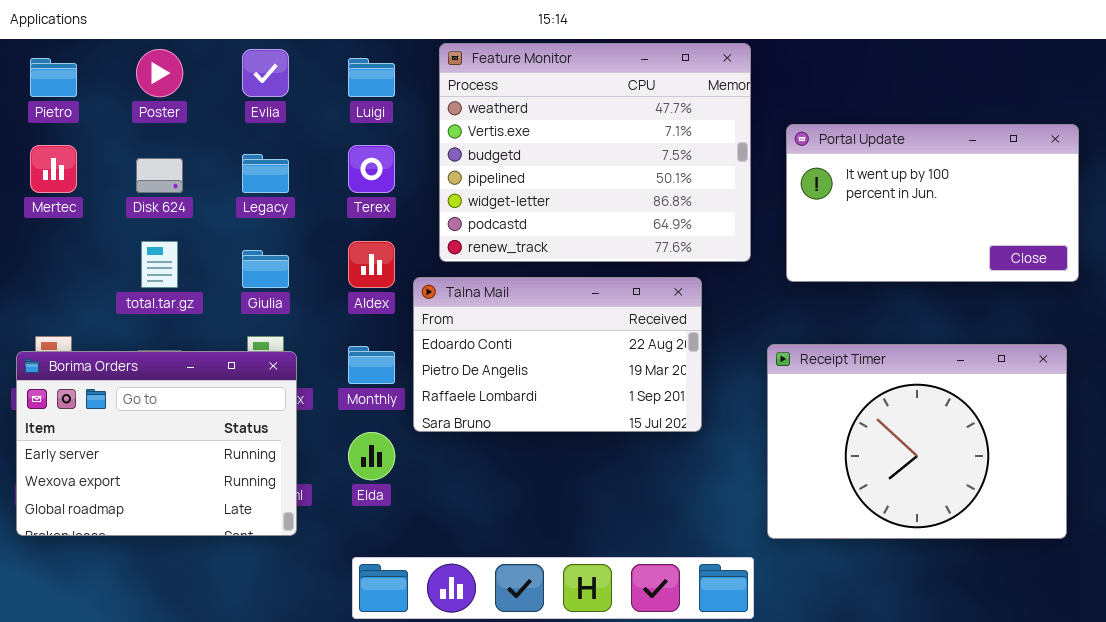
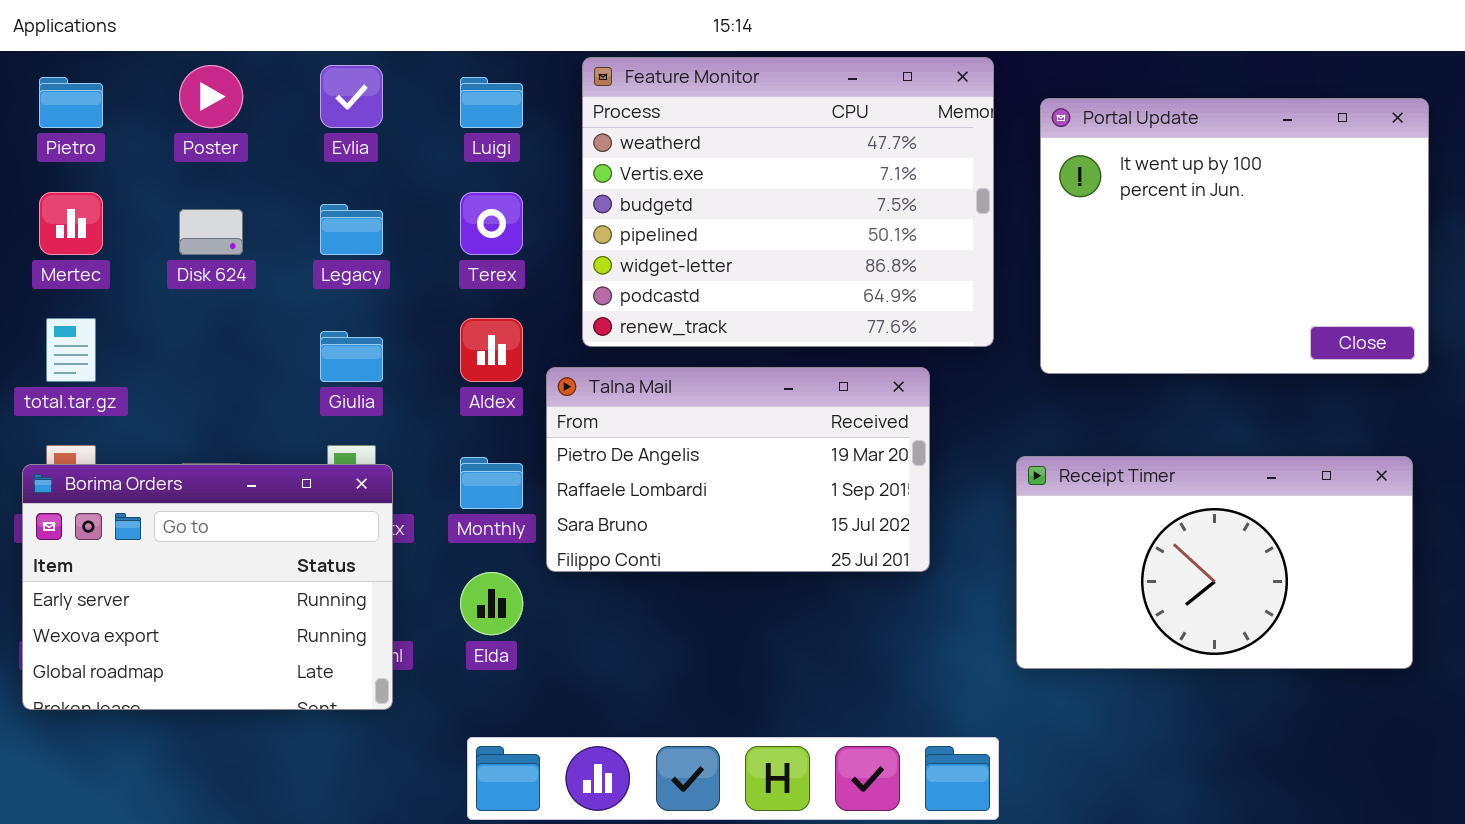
Portal Update: [786,124,1079,282] -> [1040,98,1429,374], resized
total.tar.gz: [141,241,178,288] -> [46,318,96,382], moved
Talna Mail: [413,277,702,432] -> [546,367,930,572], scrolled down 1 row
Receipt Timer: [767,344,1067,539] -> [1016,456,1413,669], resized

